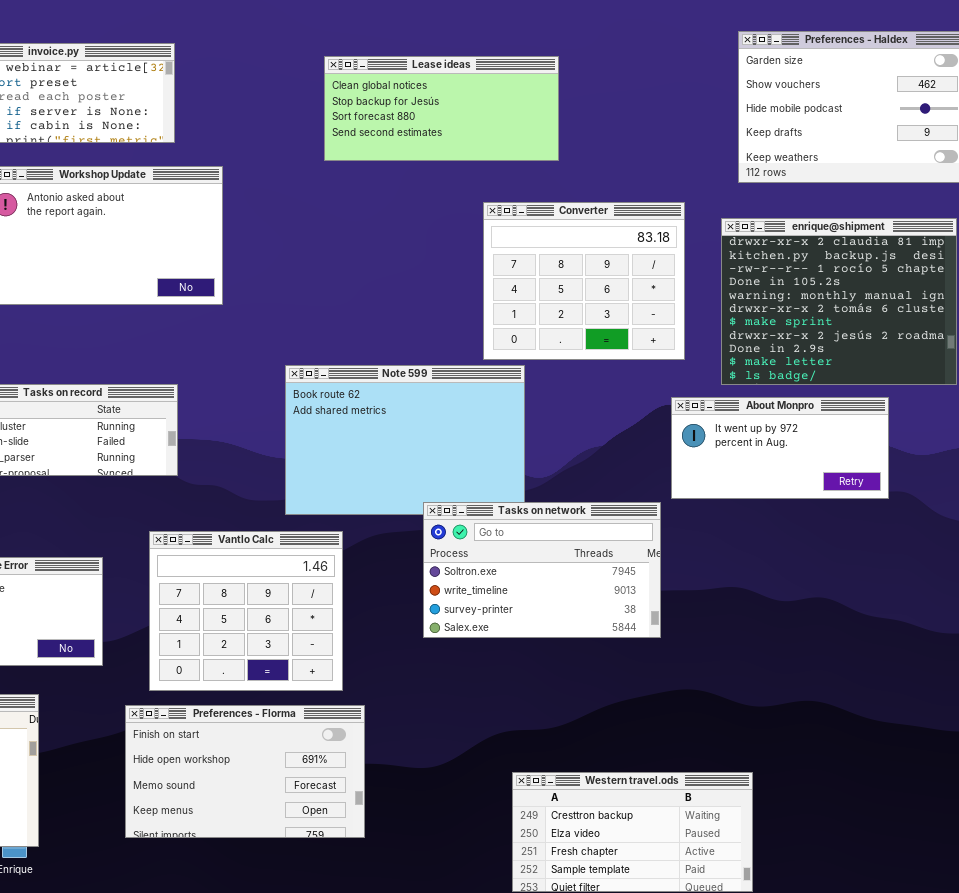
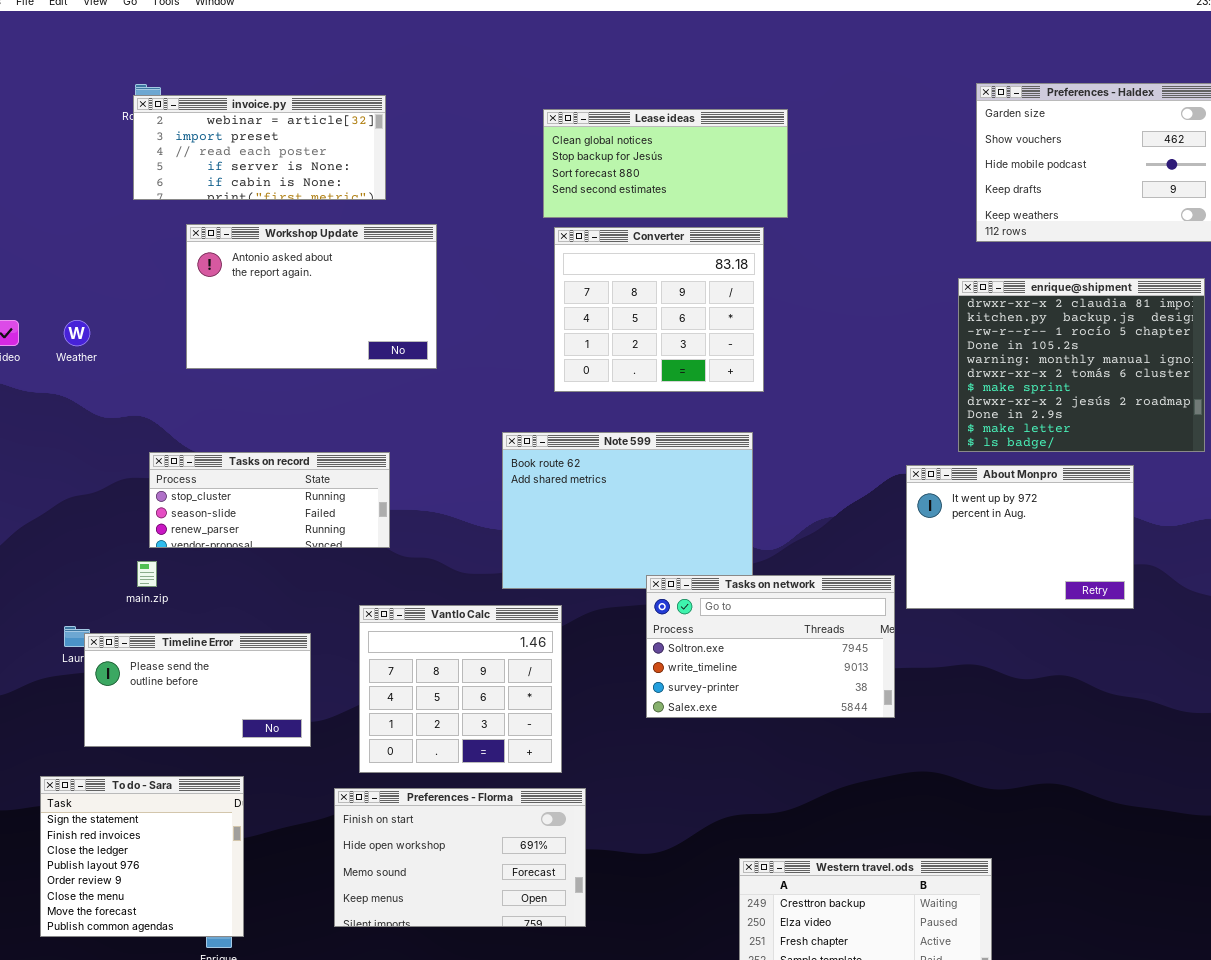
Converter: [483,202,685,360] -> [554,227,764,392], moved
About Monpro: [671,397,889,499] -> [906,465,1134,609], resized

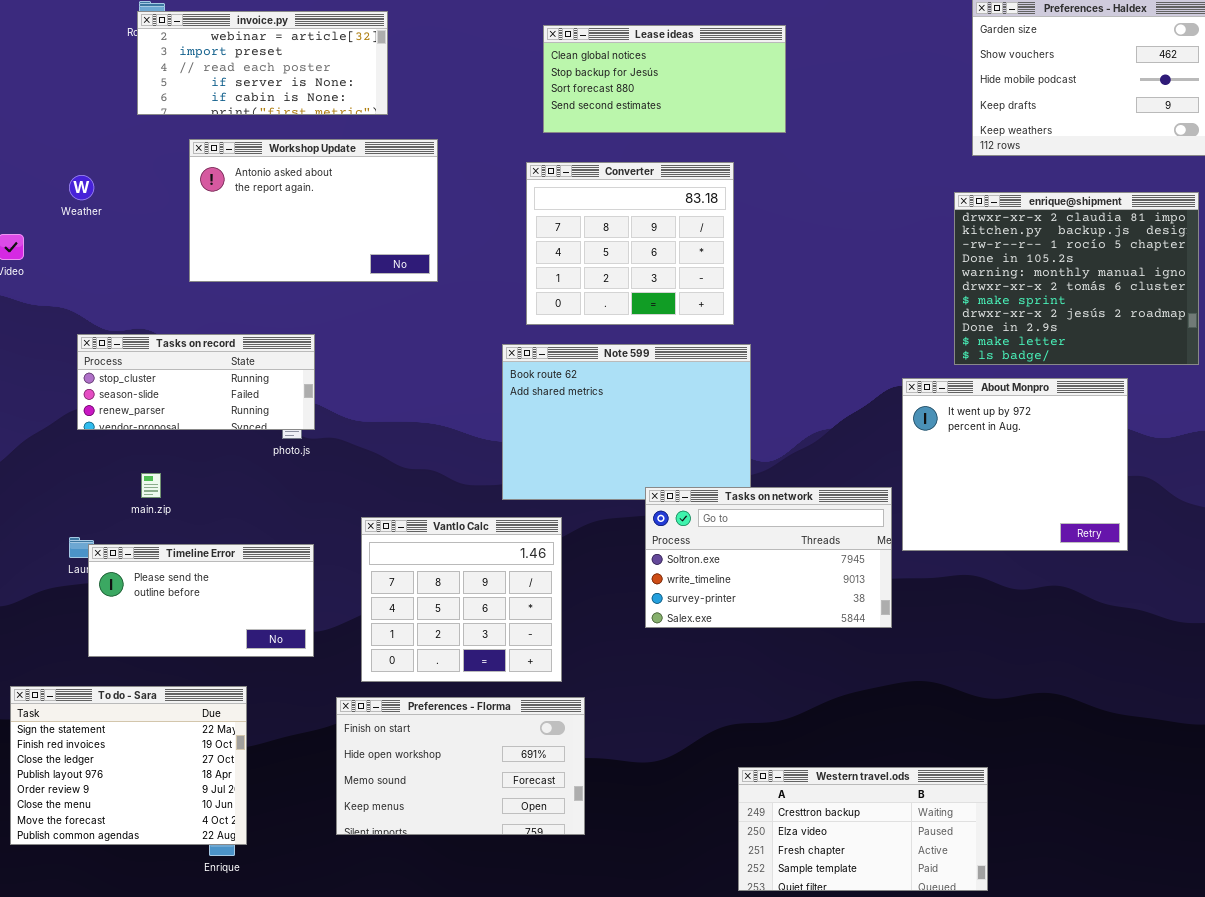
Converter: [554,227,764,392] -> [526,162,734,325], moved
Weather: [64,320,90,346] -> [69,175,94,200], moved
Tasks on record: [149,452,390,548] -> [77,334,315,430], moved
About Monpro: [906,465,1134,609] -> [902,378,1128,551], resized
To do - Sara: [40,776,244,937] -> [10,686,247,845], resized

